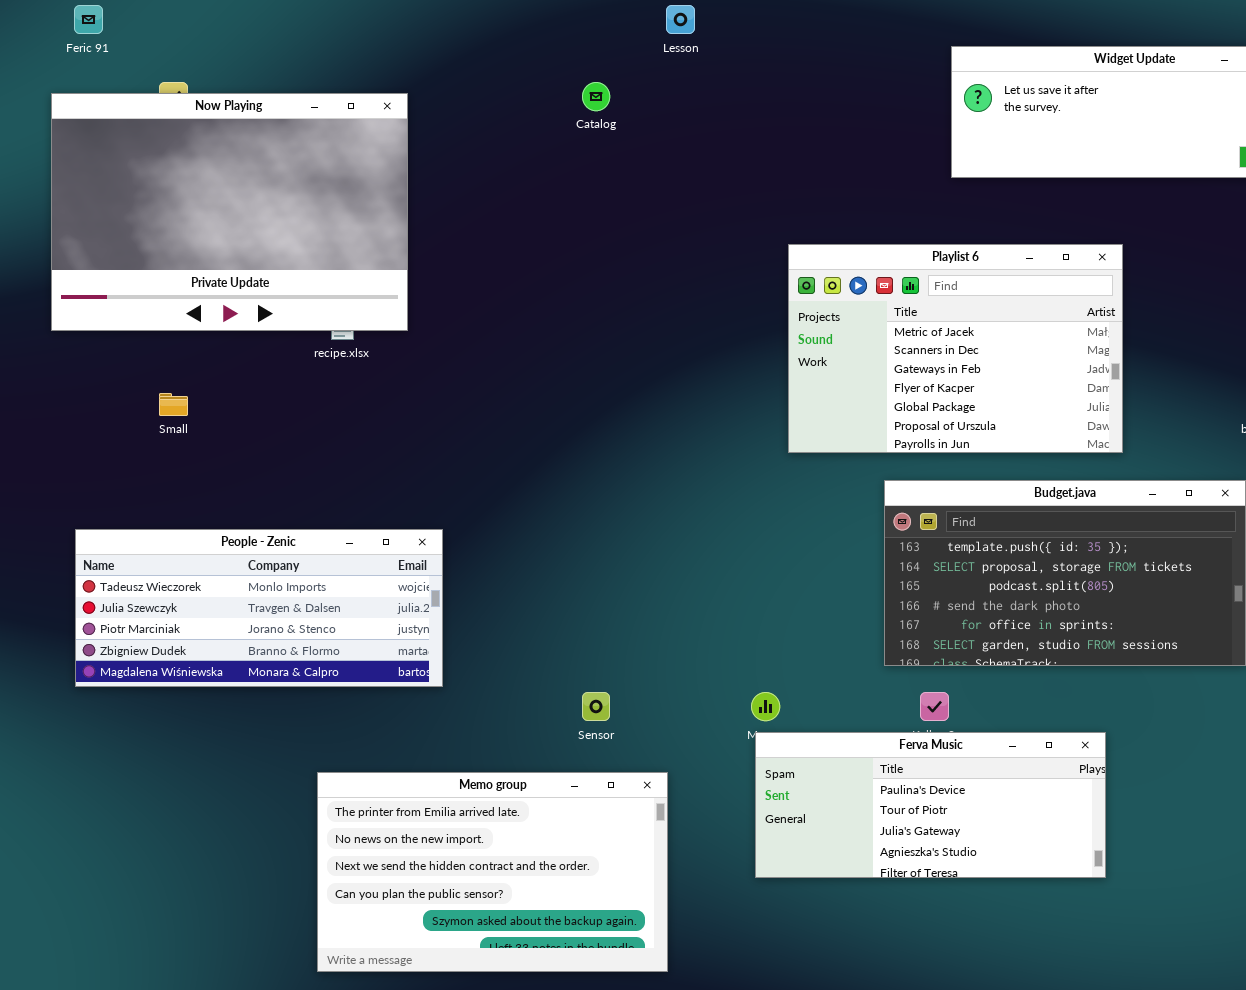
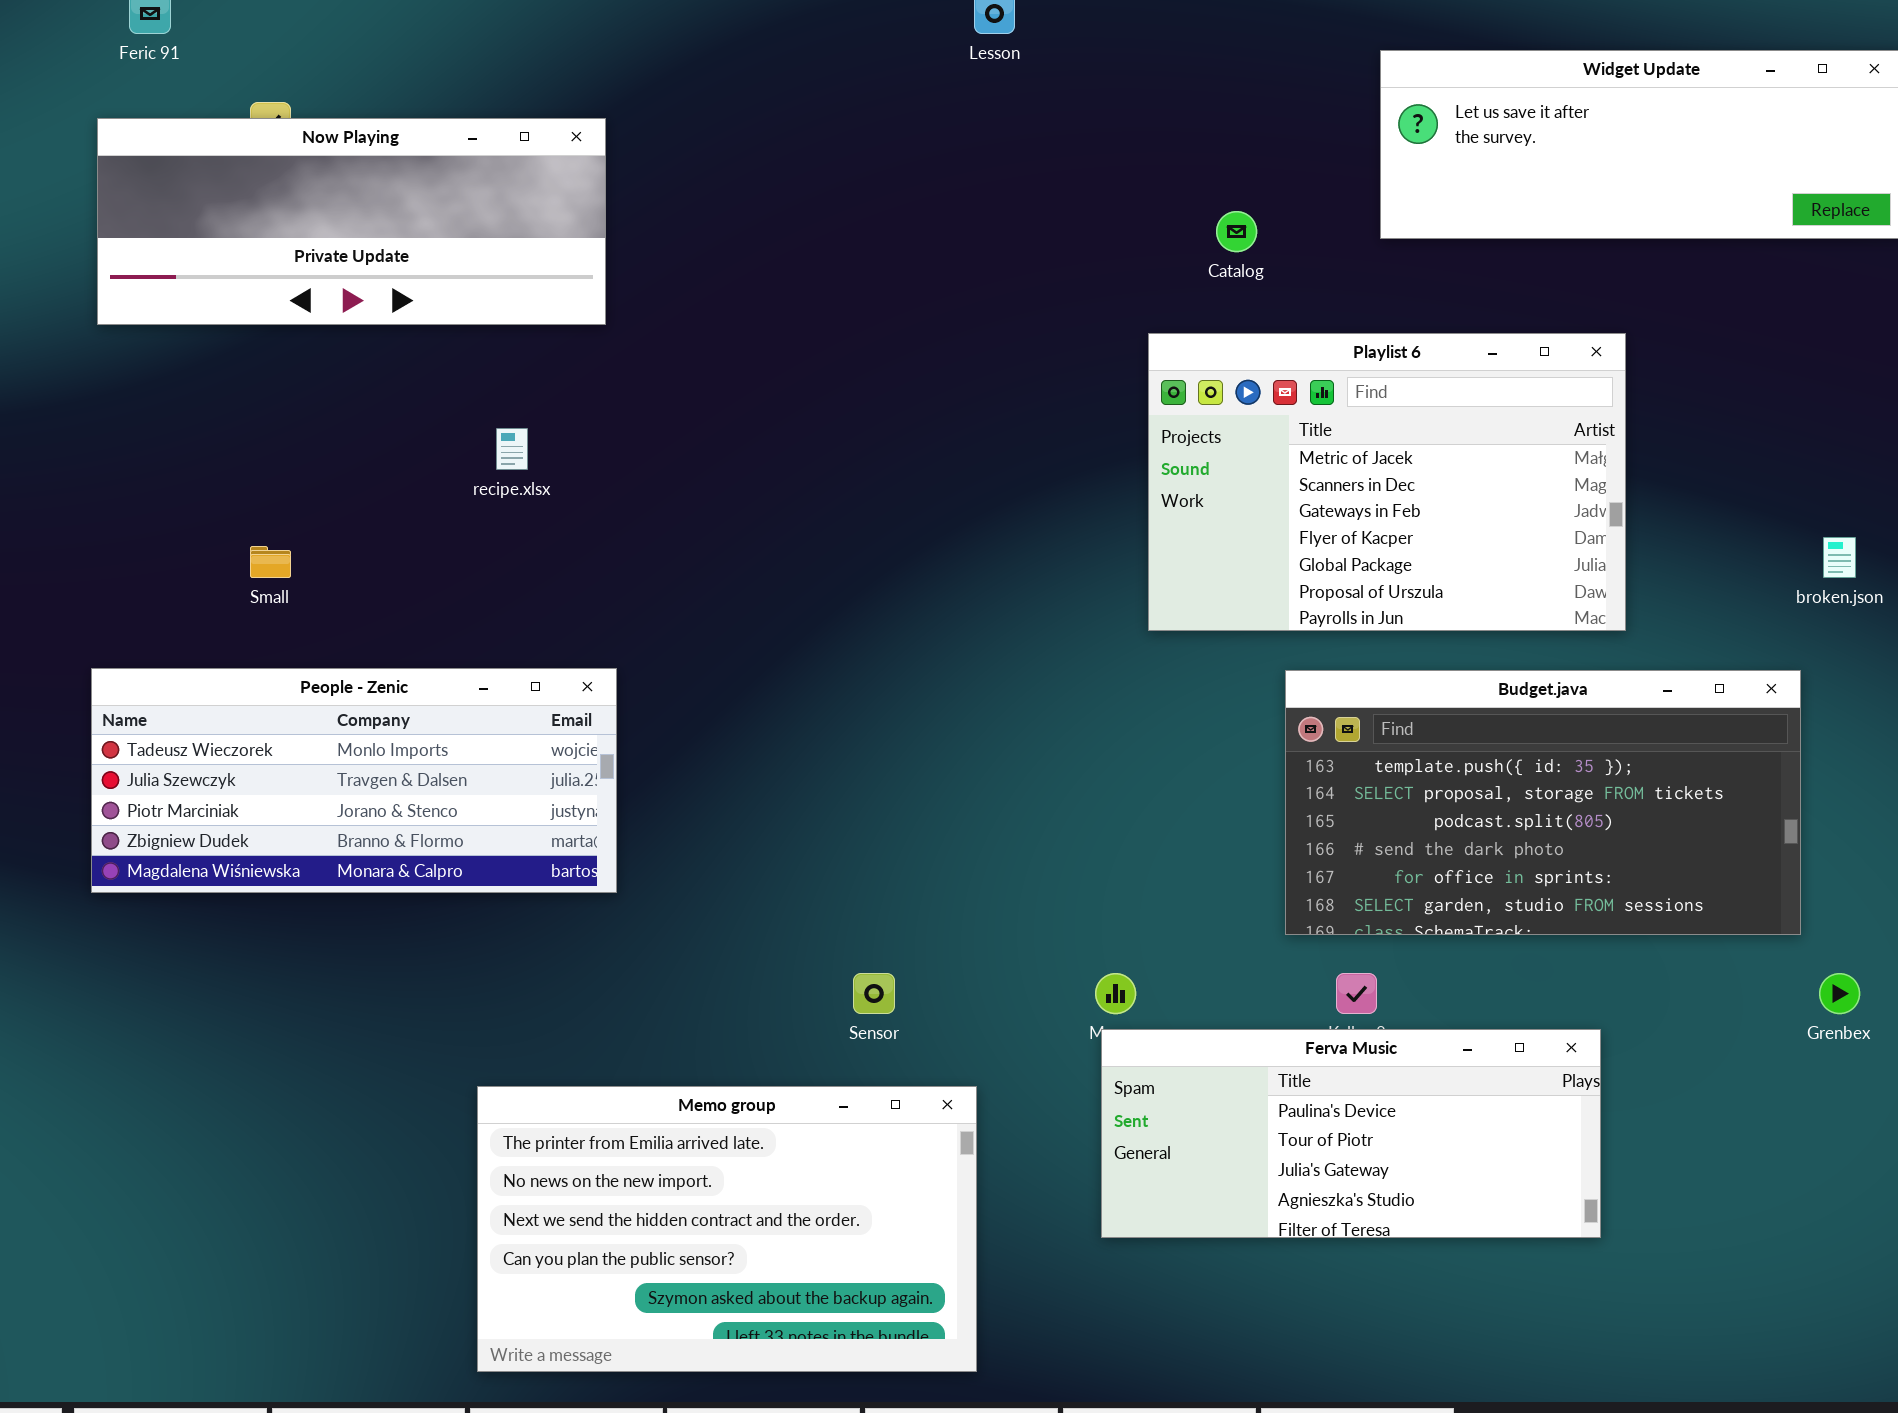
Catalog: [582,82,610,111] -> [1216,211,1257,252], moved
Now Playing: [51,93,408,331] -> [97,118,606,325], resized
People - Zenic: [75,529,443,687] -> [91,668,617,893], moved

